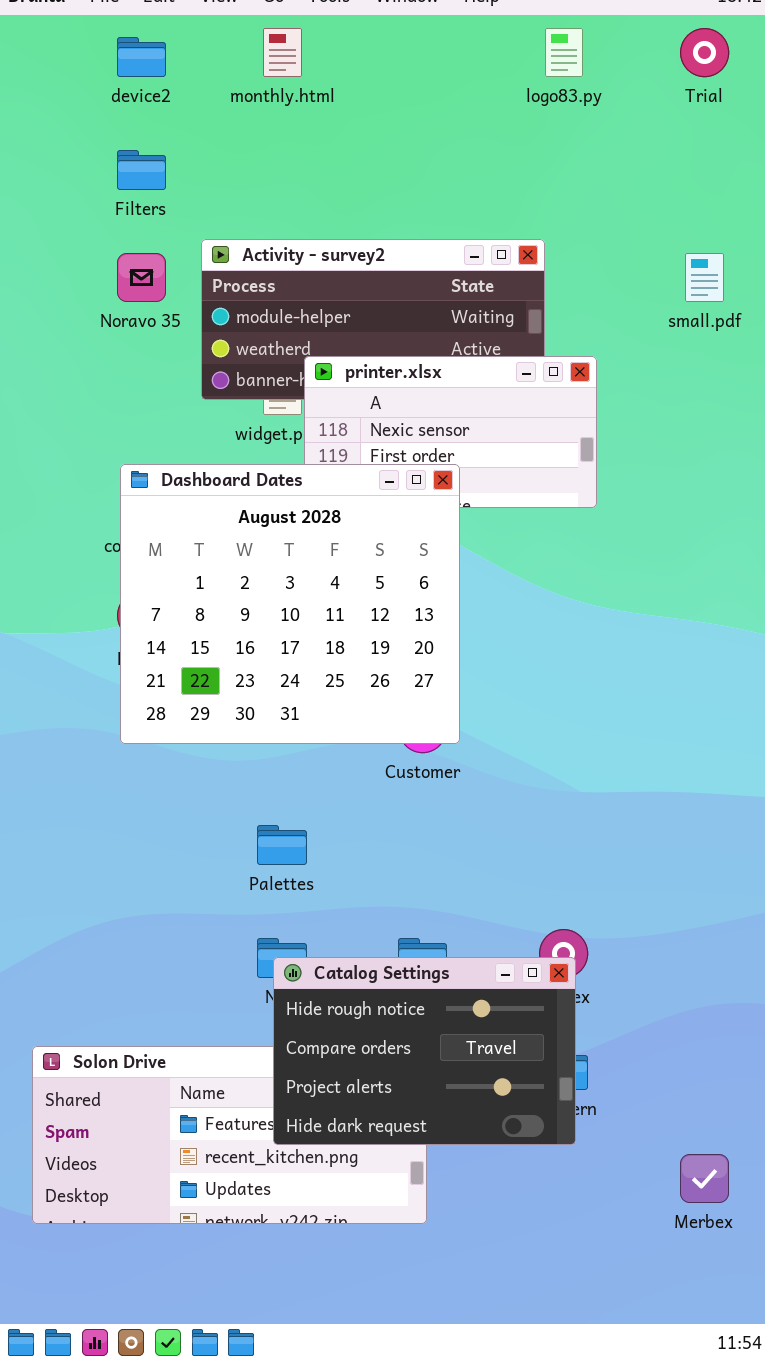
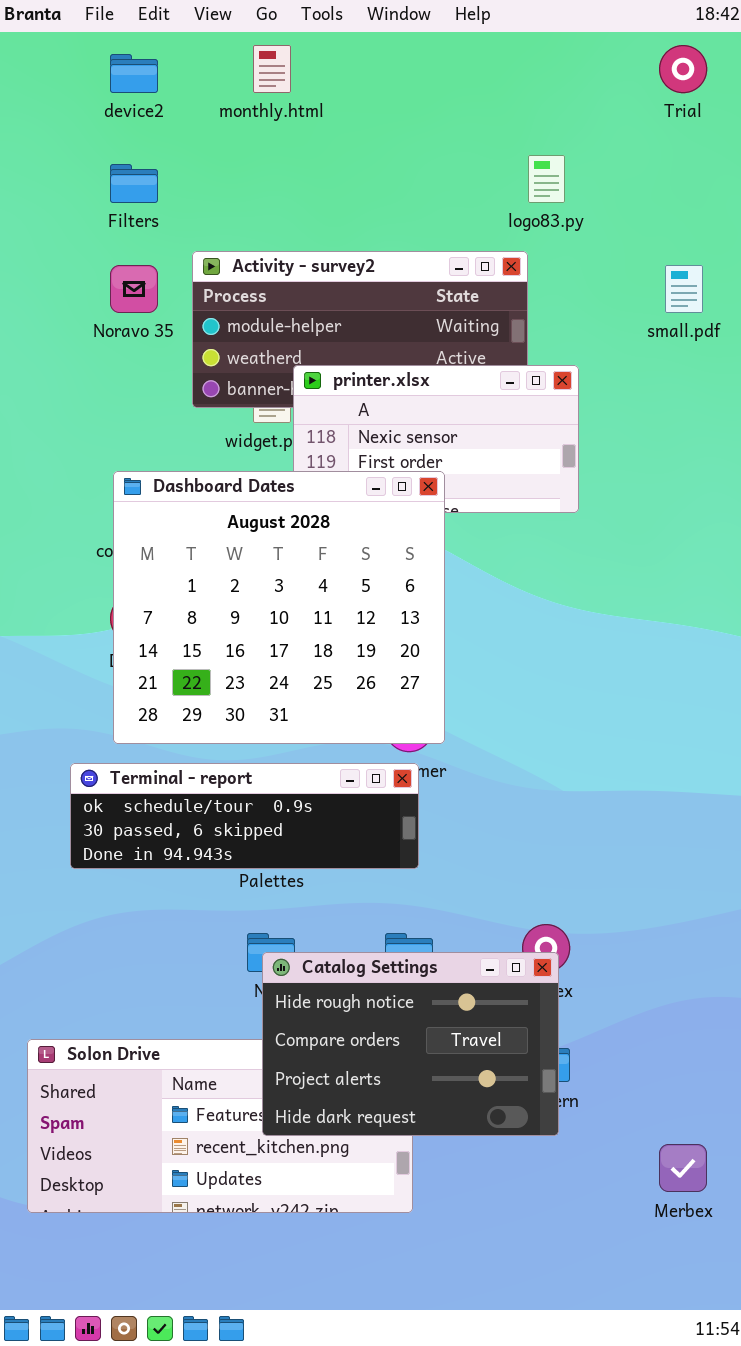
logo83.py: [545,28,583,77] -> [528,155,565,203], moved
Terminal - report: none -> [70,763,419,869], opened

